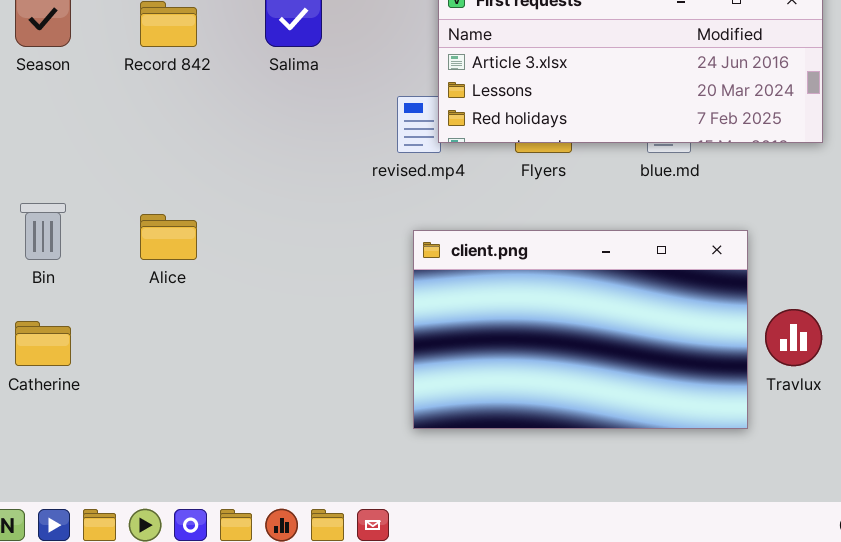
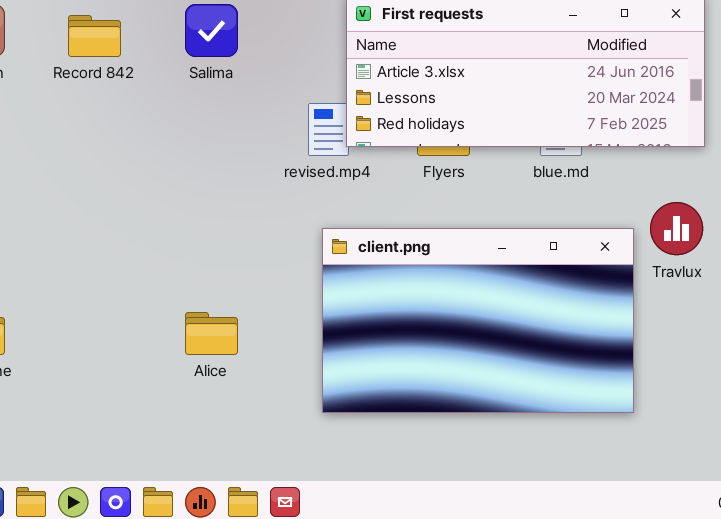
Alice: [140,214,197,260] -> [185,312,238,355], moved
Travlux: [765,309,822,366] -> [650,202,703,255], moved

